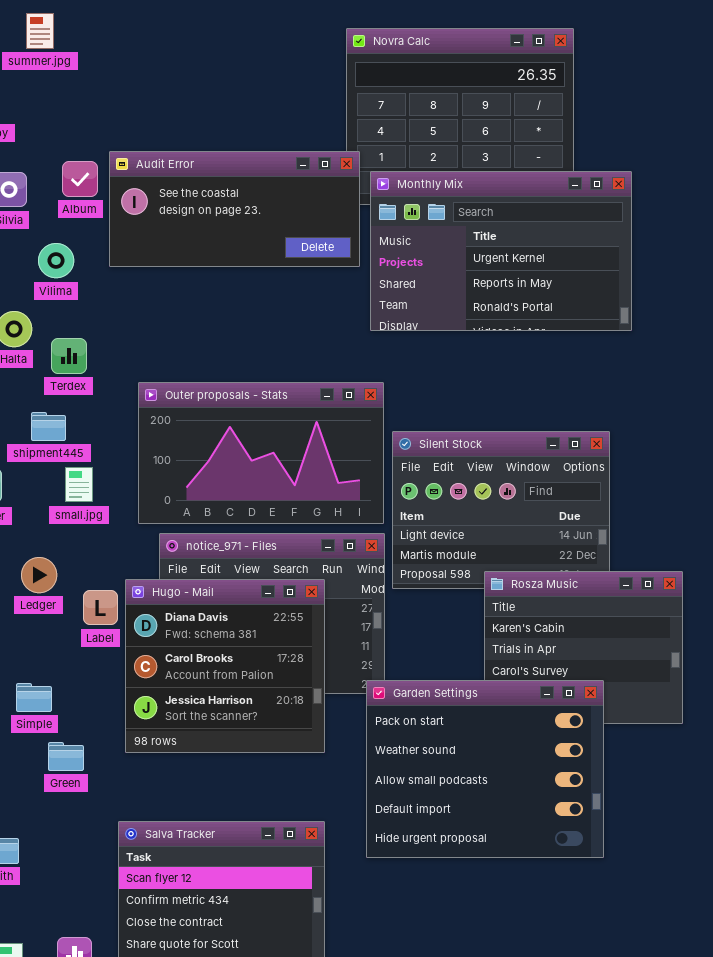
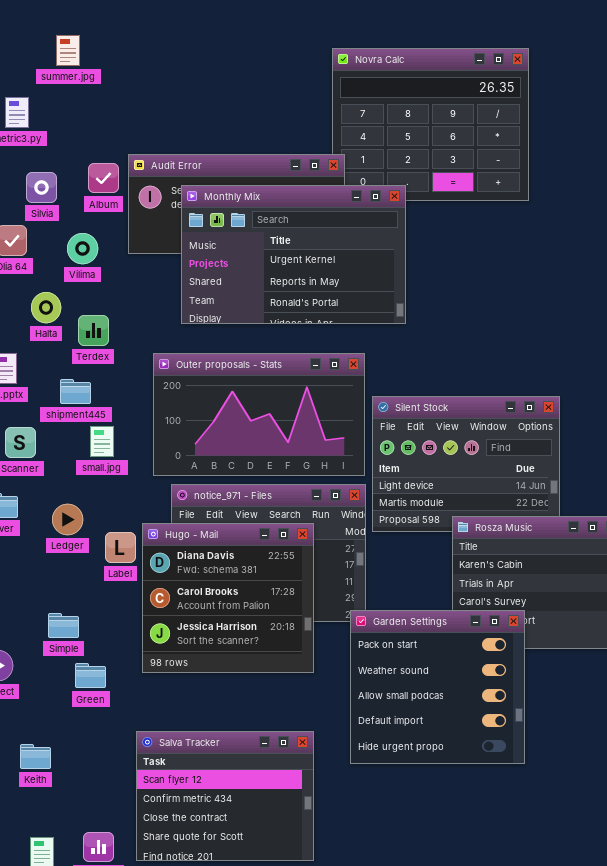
Monthly Mix: [370,171,632,331] -> [181,185,406,324], moved
Garden Settings: [366,680,604,858] -> [350,610,525,764], resized

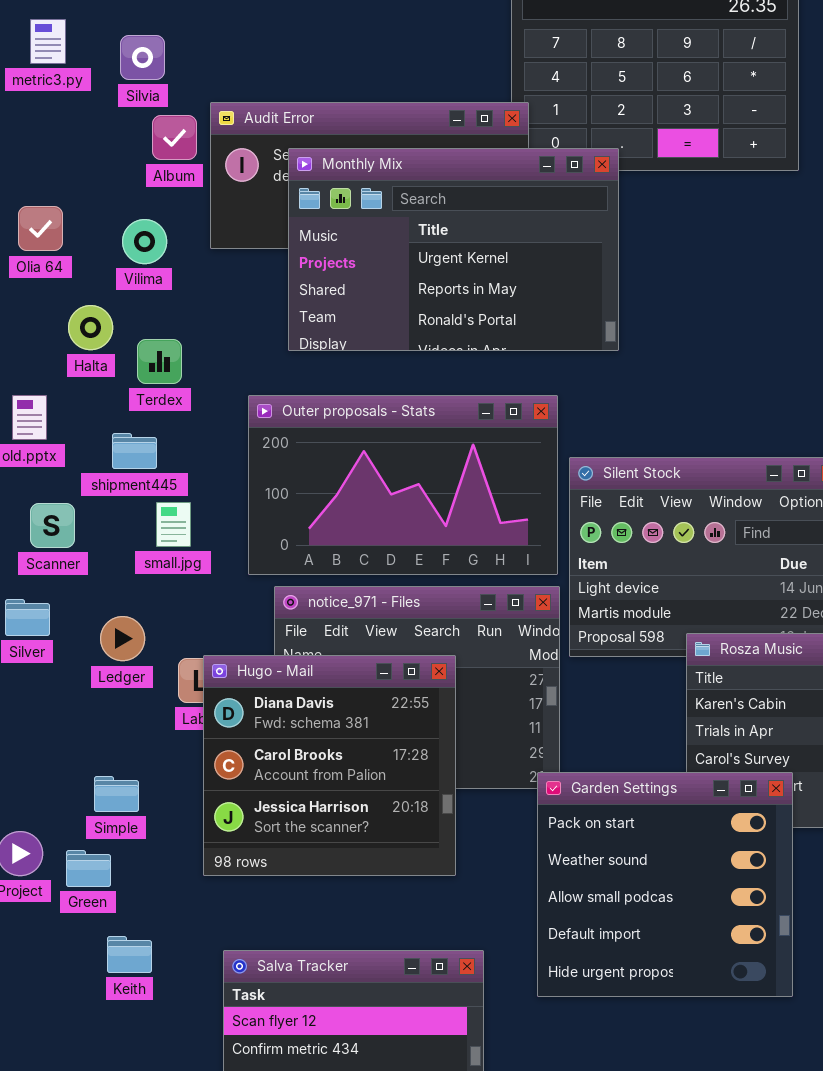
Silvia: [26,172,57,203] -> [120,35,165,80], moved
Hugo - Mail: [142,523,314,673] -> [203,655,456,876], moved
Green: [75,663,106,688] -> [66,850,111,887], moved
Keith: [20,744,51,769] -> [107,936,152,973], moved

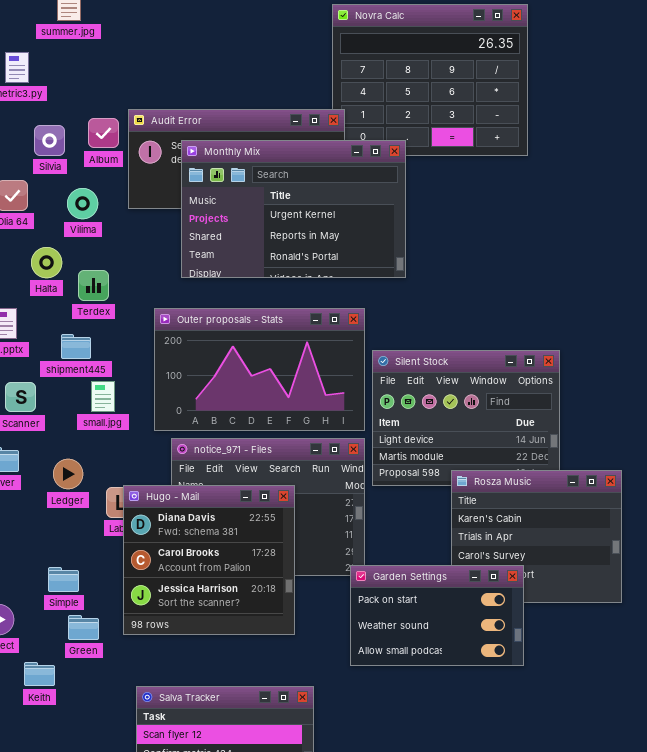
Silvia: [120,35,165,80] -> [34,125,65,156], moved
Garden Settings: [537,772,793,997] -> [350,565,524,666], resized
Green: [66,850,111,887] -> [68,615,99,640], moved
Keith: [107,936,152,973] -> [24,662,55,686], moved

